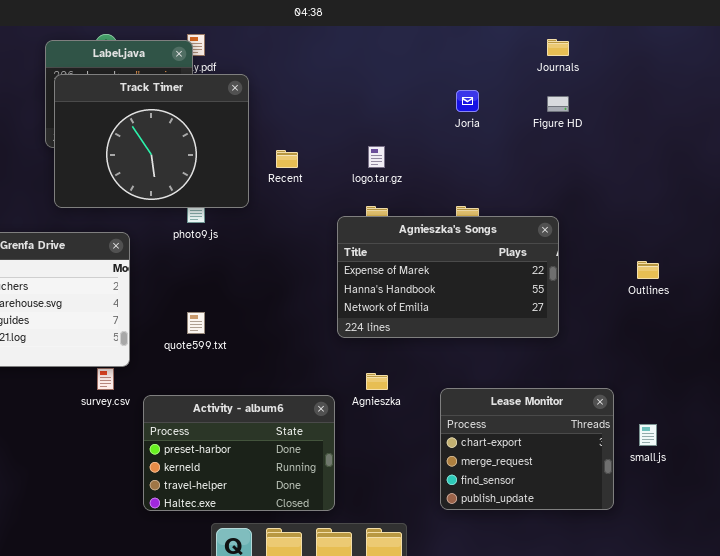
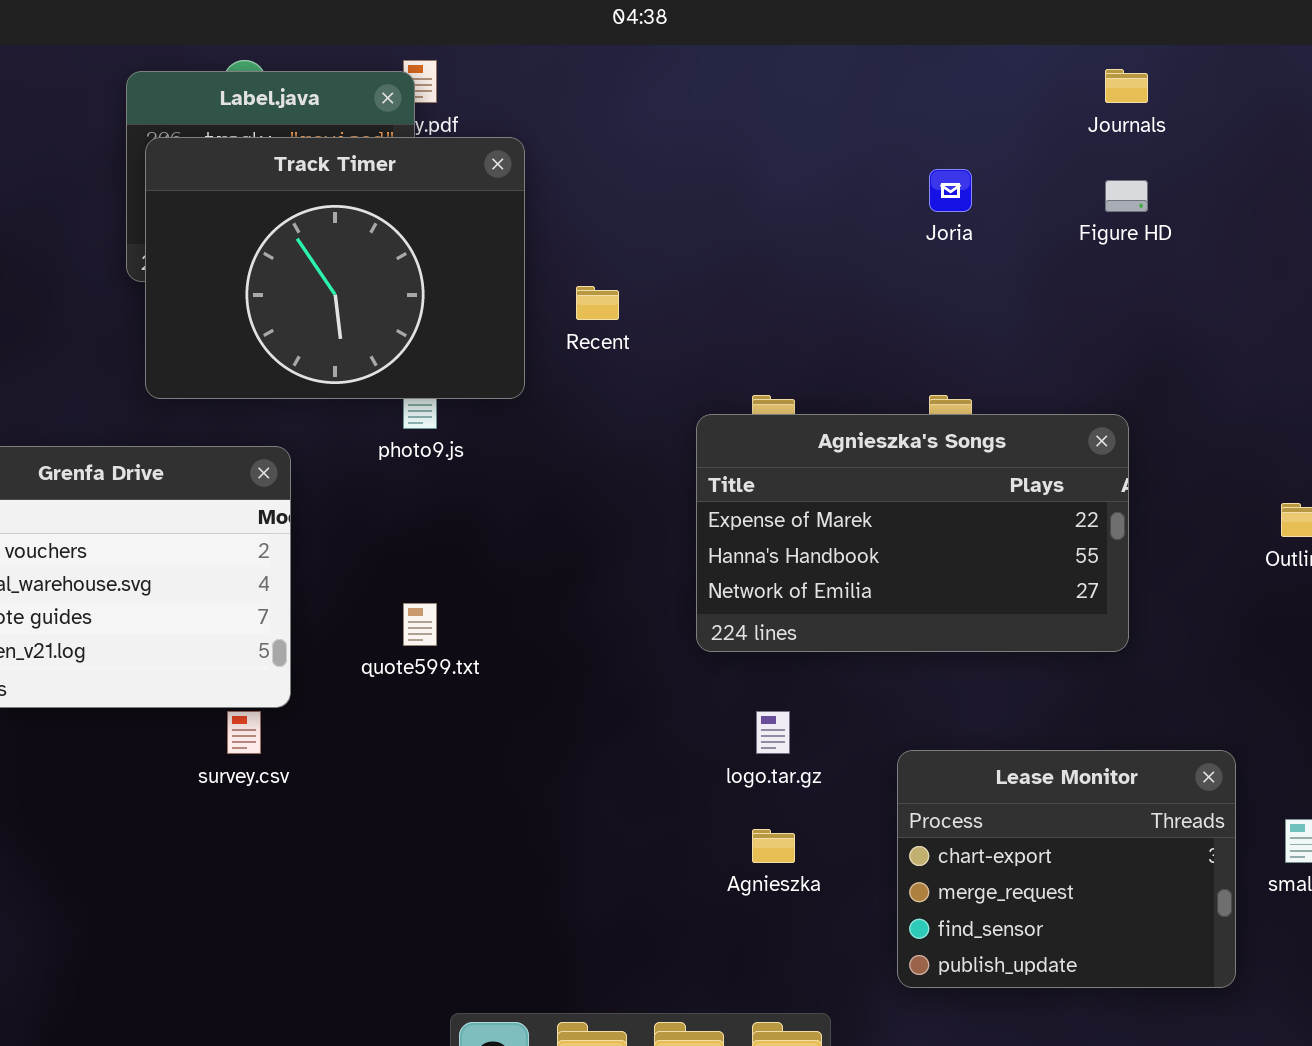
logo.tar.gz: [368,146,385,168] -> [756,711,790,754], moved
Agnieszka: [366,373,388,390] -> [752,829,795,863], moved
Activity - album6: [143,395,335,511] -> none, closed

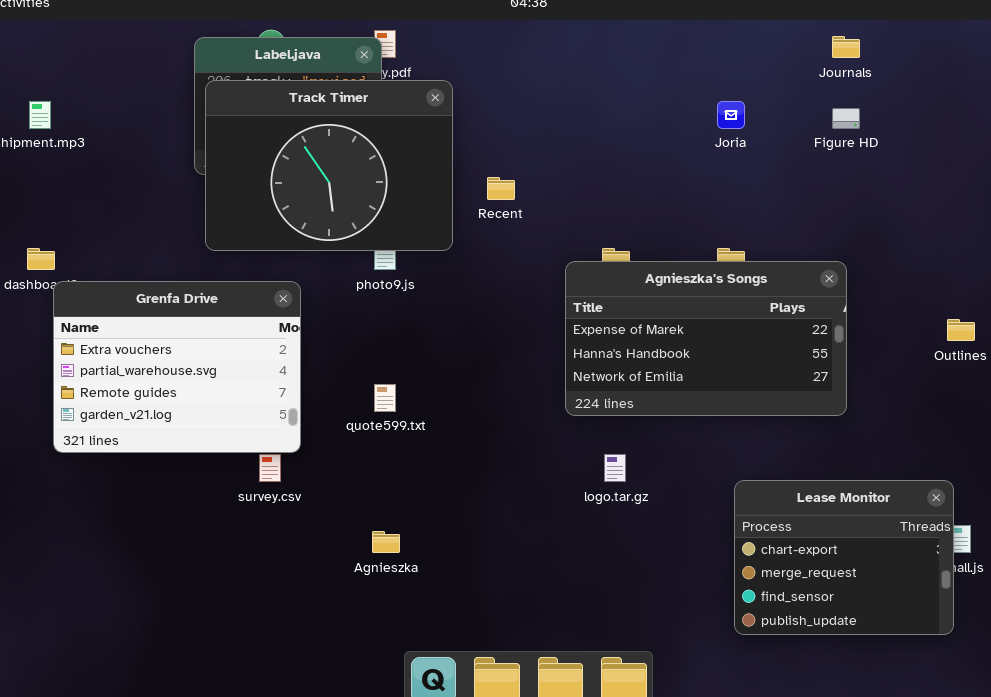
Lease Monitor: [897,750,1236,988] -> [734,480,954,635], moved
Agnieszka: [752,829,795,863] -> [372,531,400,553], moved

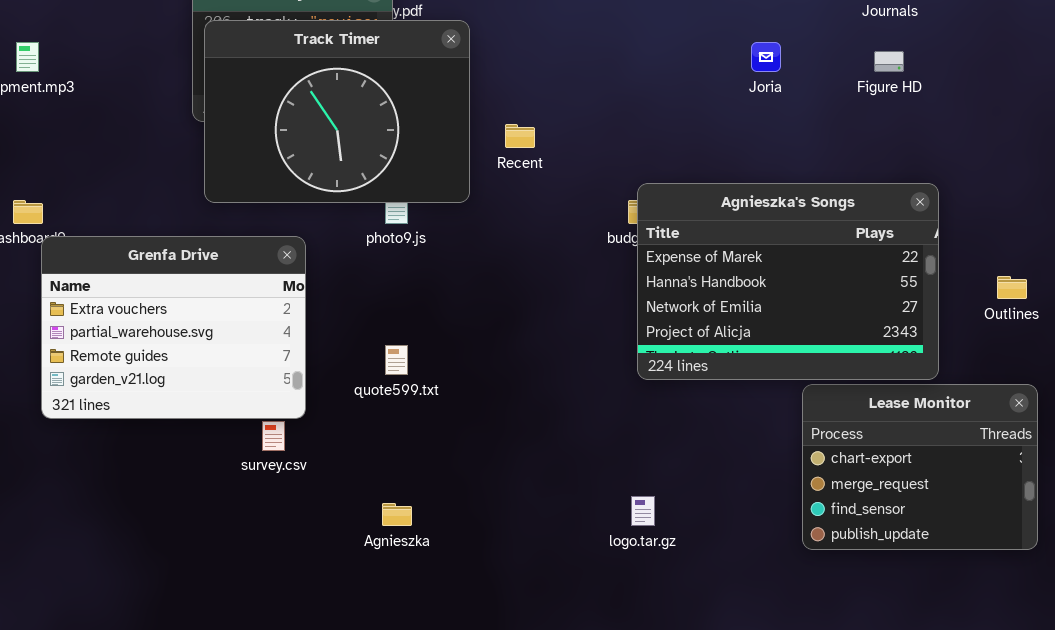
Agnieszka's Songs: [565,261,847,416] -> [637,183,939,380], moved, resized
logo.tar.gz: [604,454,626,482] -> [631,496,655,526], moved
Lease Monitor: [734,480,954,635] -> [802,384,1038,550], moved

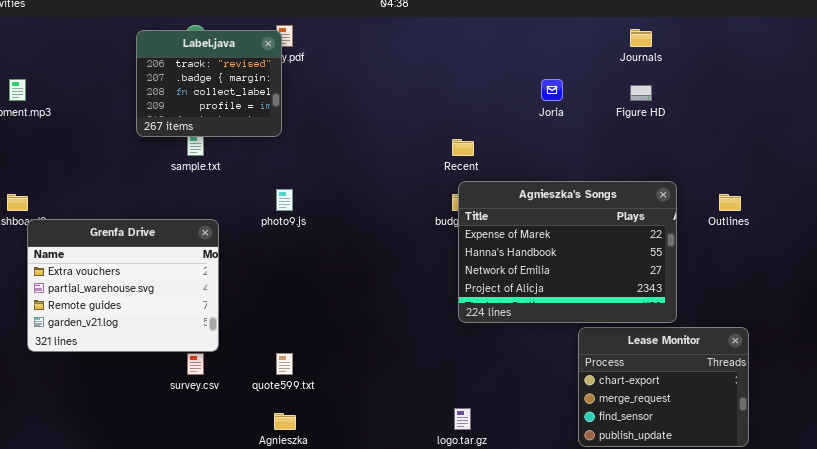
Track Timer: [204,20,470,203] -> none, closed
Recent: [505,124,535,148] -> [452,139,474,156], moved
Outlines: [997,276,1027,299] -> [719,194,741,211], moved
quote599.txt: [385,345,408,375] -> [276,353,293,375], moved

